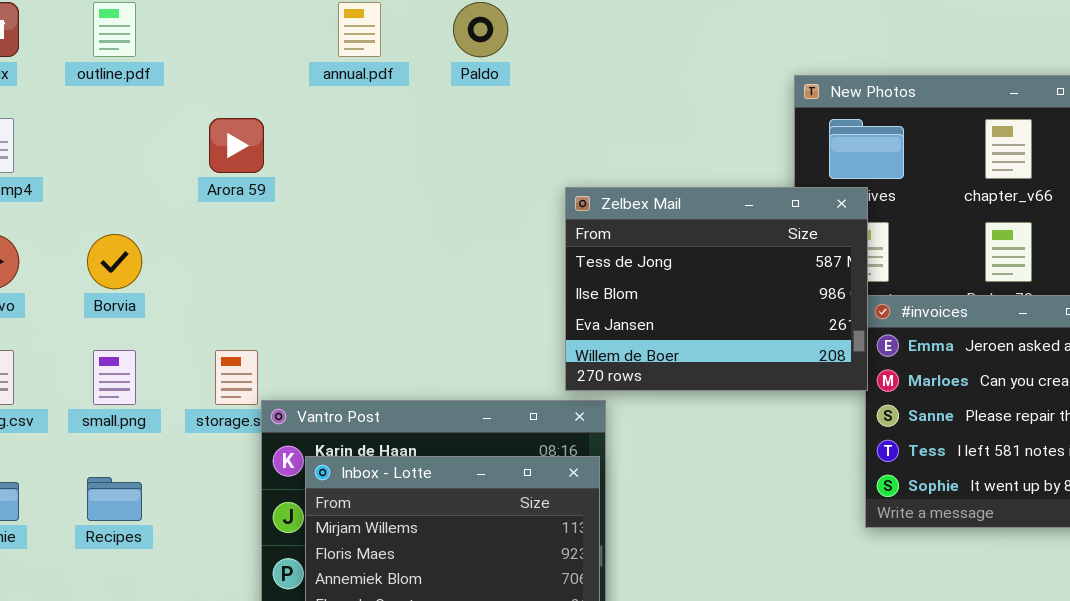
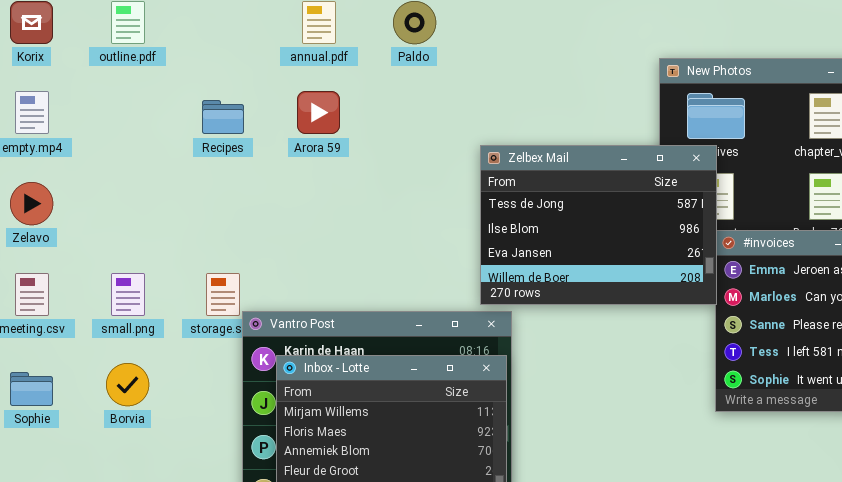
Arora 59: [209,118,264,173] -> [297,91,340,134], moved
Borvia: [87,234,142,289] -> [106,363,149,406], moved
Recipes: [87,477,142,521] -> [202,100,244,134], moved

